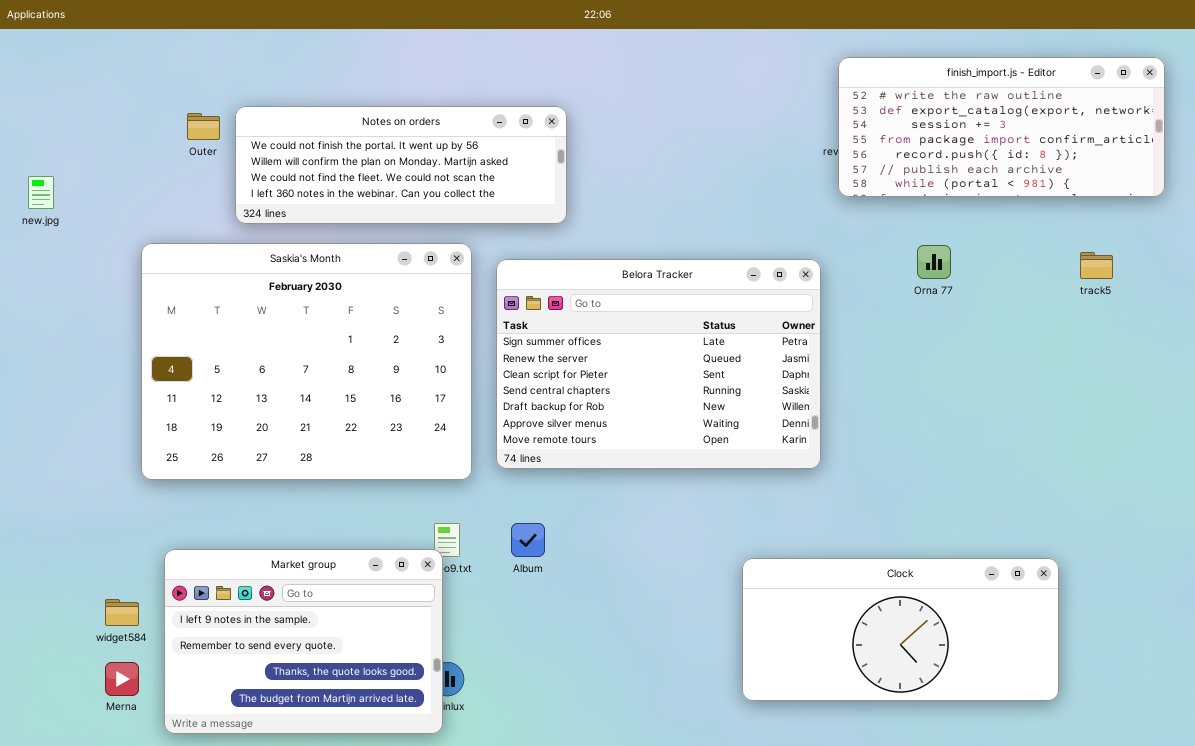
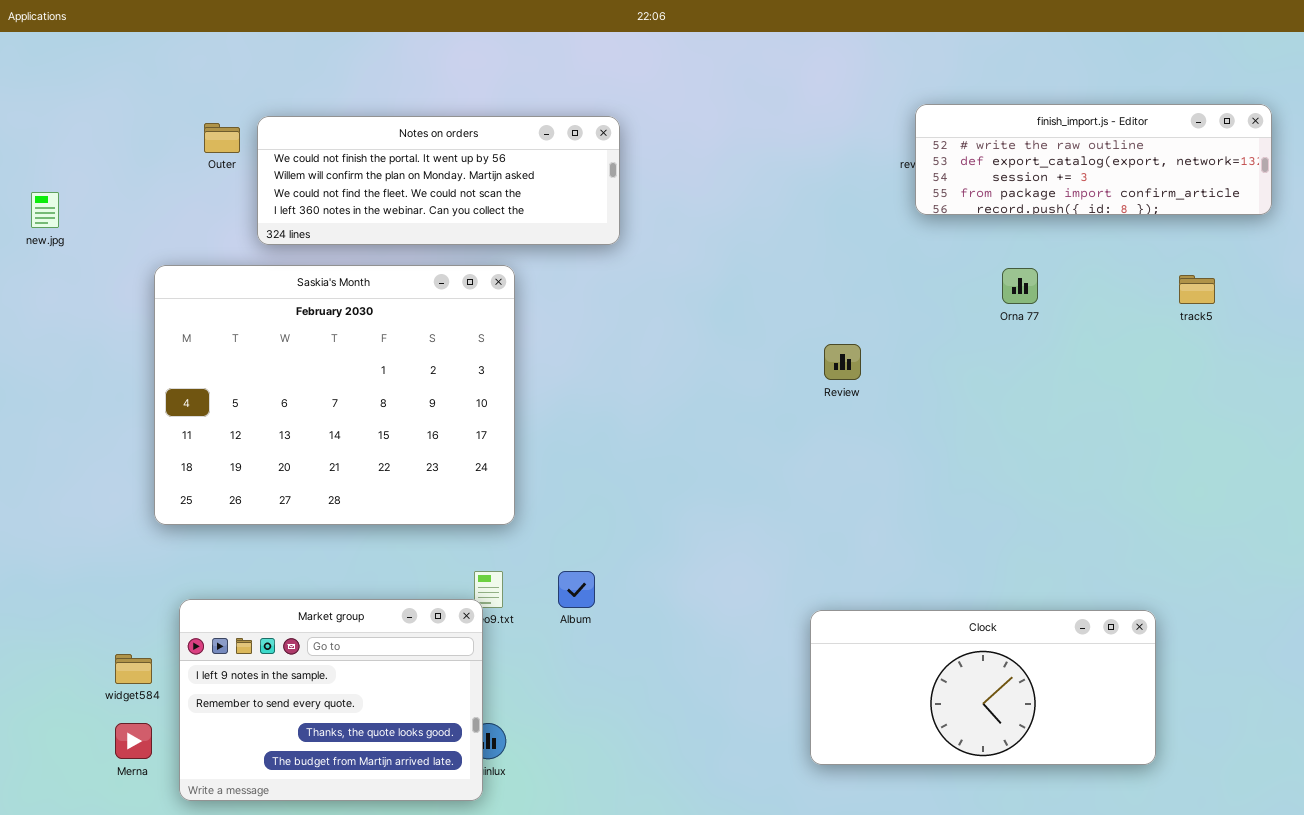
finish_import.js - Editor: [838,57,1165,197] -> [915,104,1272,215], resized
Belora Tracker: [496,259,821,469] -> none, closed

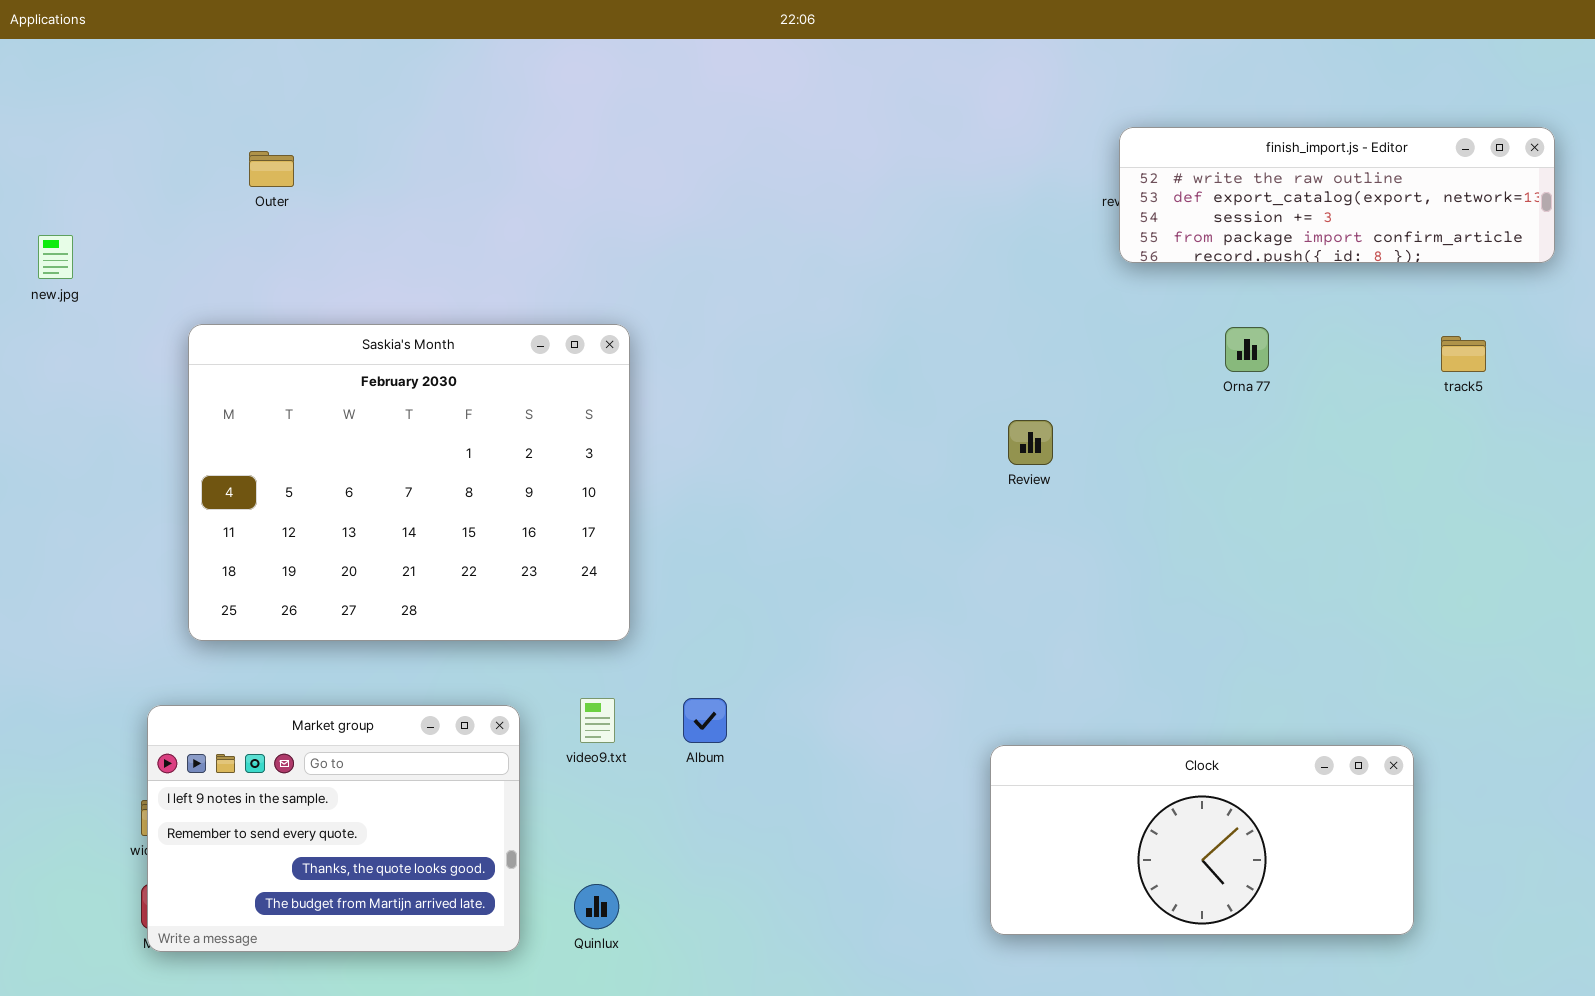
Notes on orders: [257,116,620,245] -> none, closed
Market group: [179,599,483,801] -> [147,705,520,952], moved

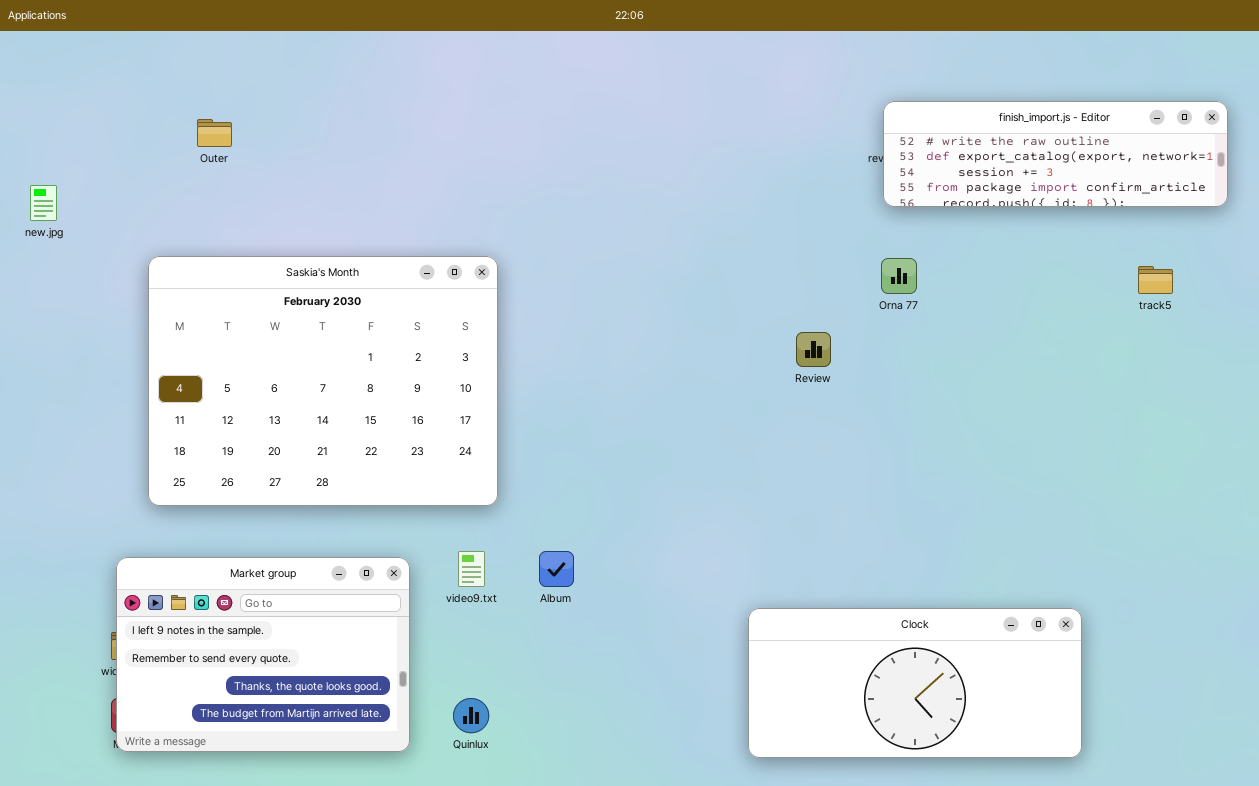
Orna 77: [1225,327,1269,372] -> [881,258,917,294], moved
Clock: [990,745,1414,935] -> [748,608,1082,758], moved

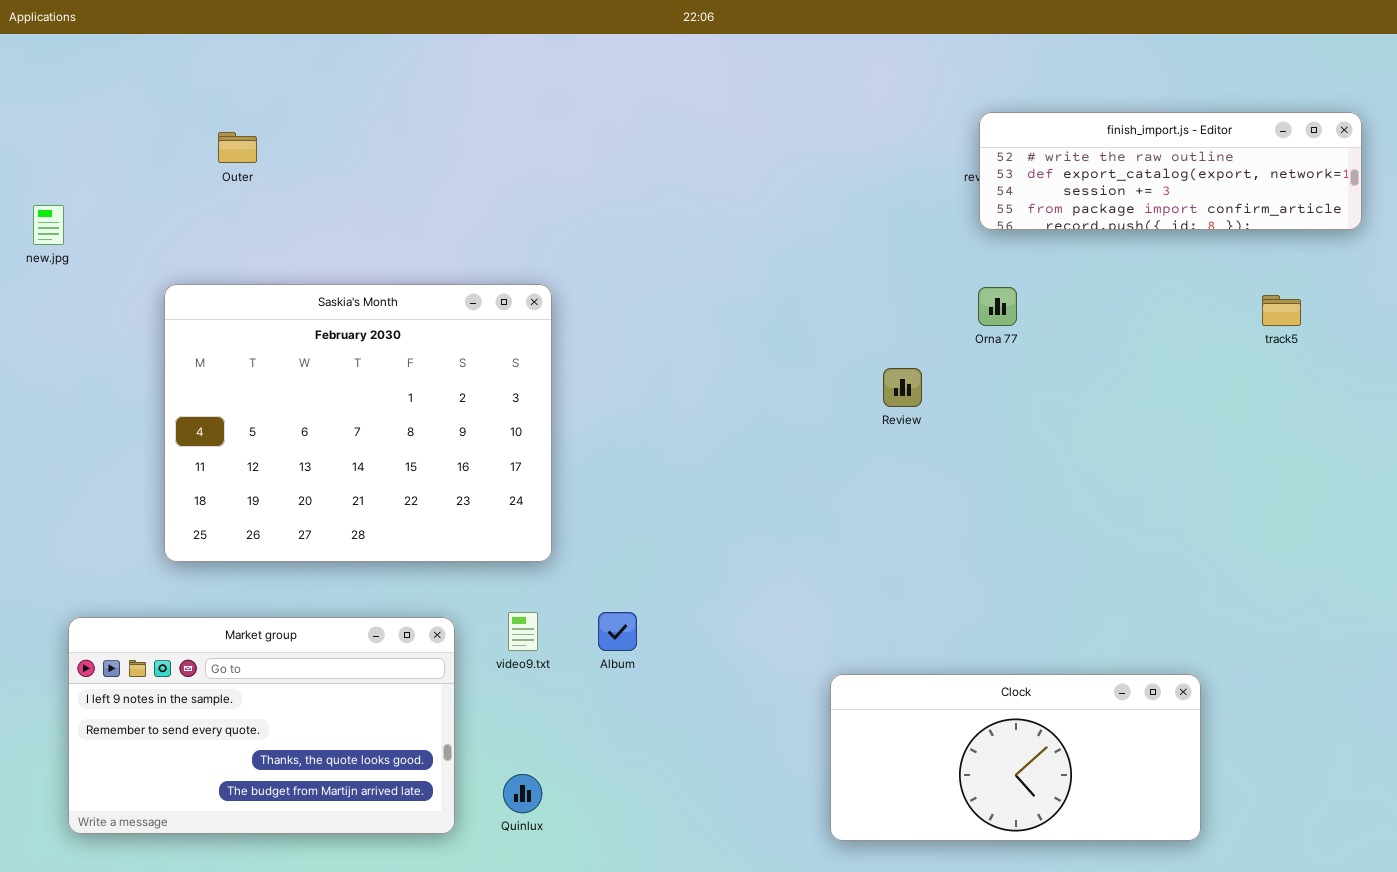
Market group: [116,557,410,752] -> [68,617,455,834], resized

